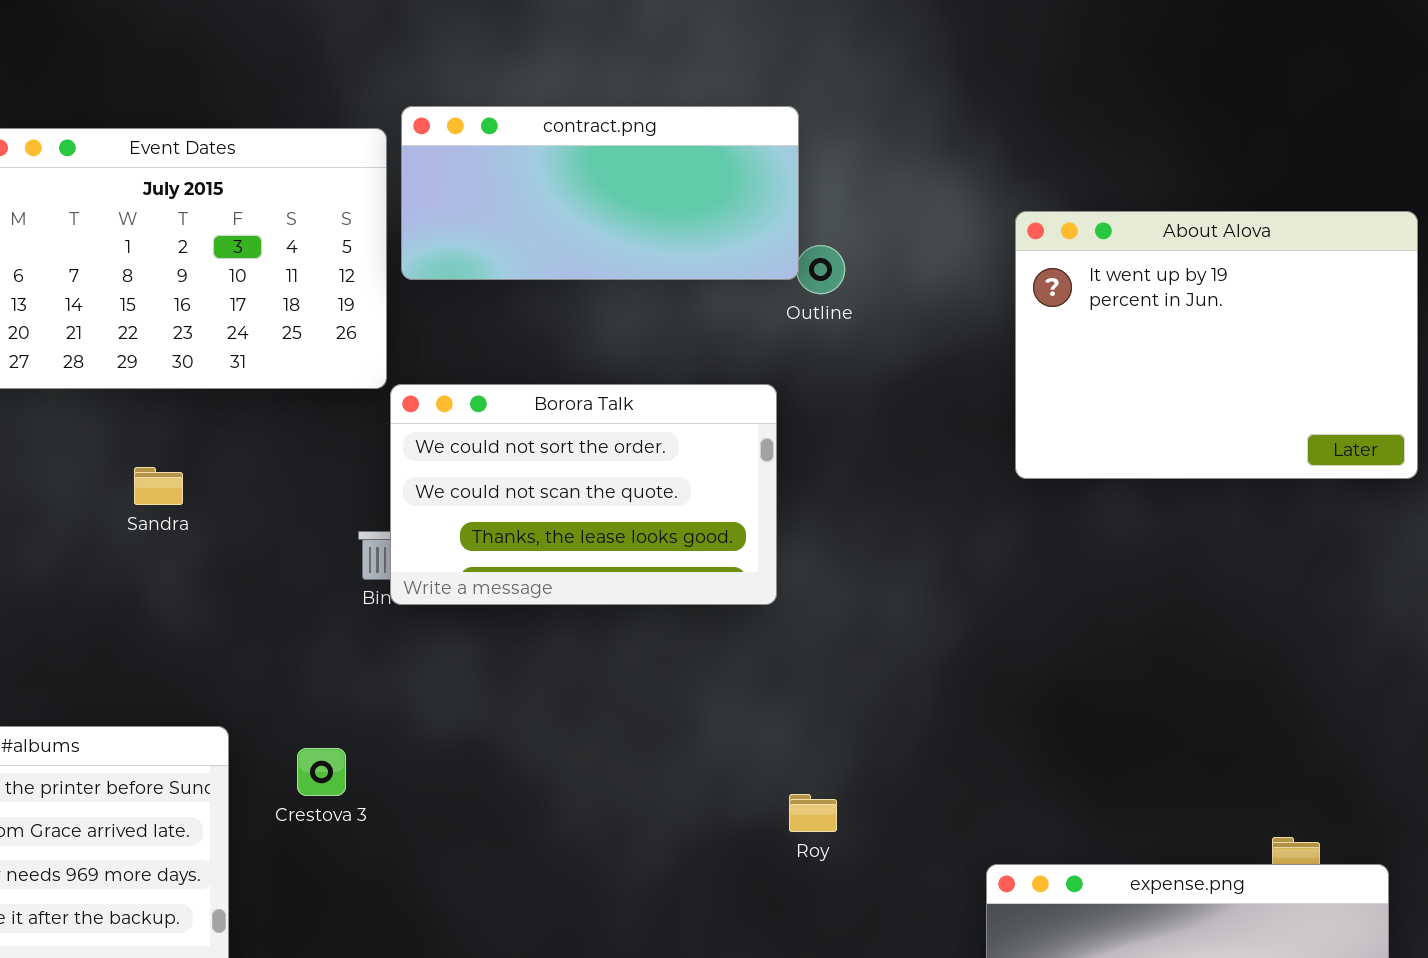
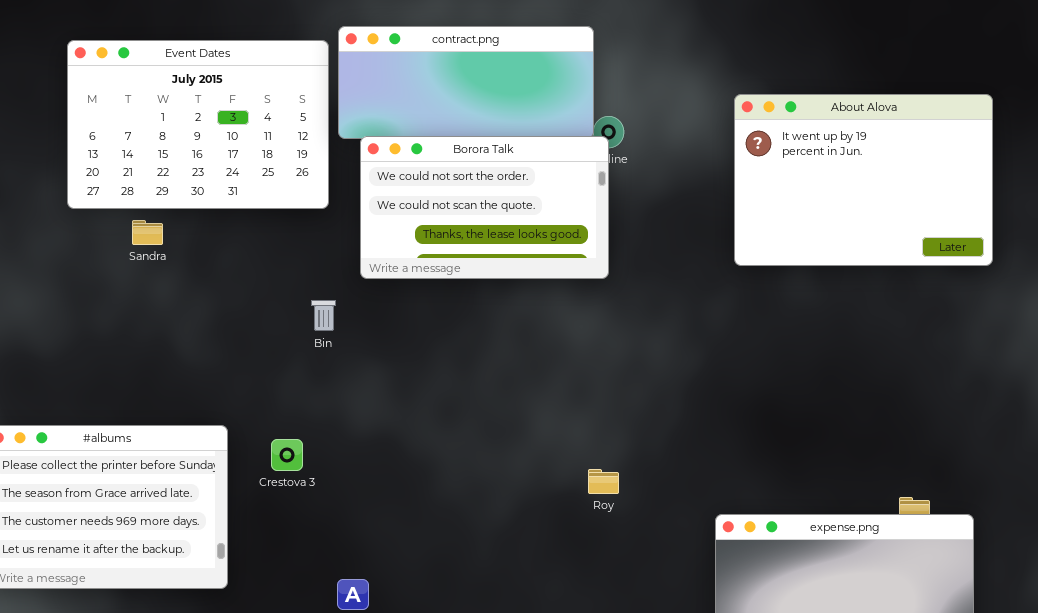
Borora Talk: [390,384,777,605] -> [360,136,609,279], moved
Sandra: [134,467,183,505] -> [132,220,163,245], moved

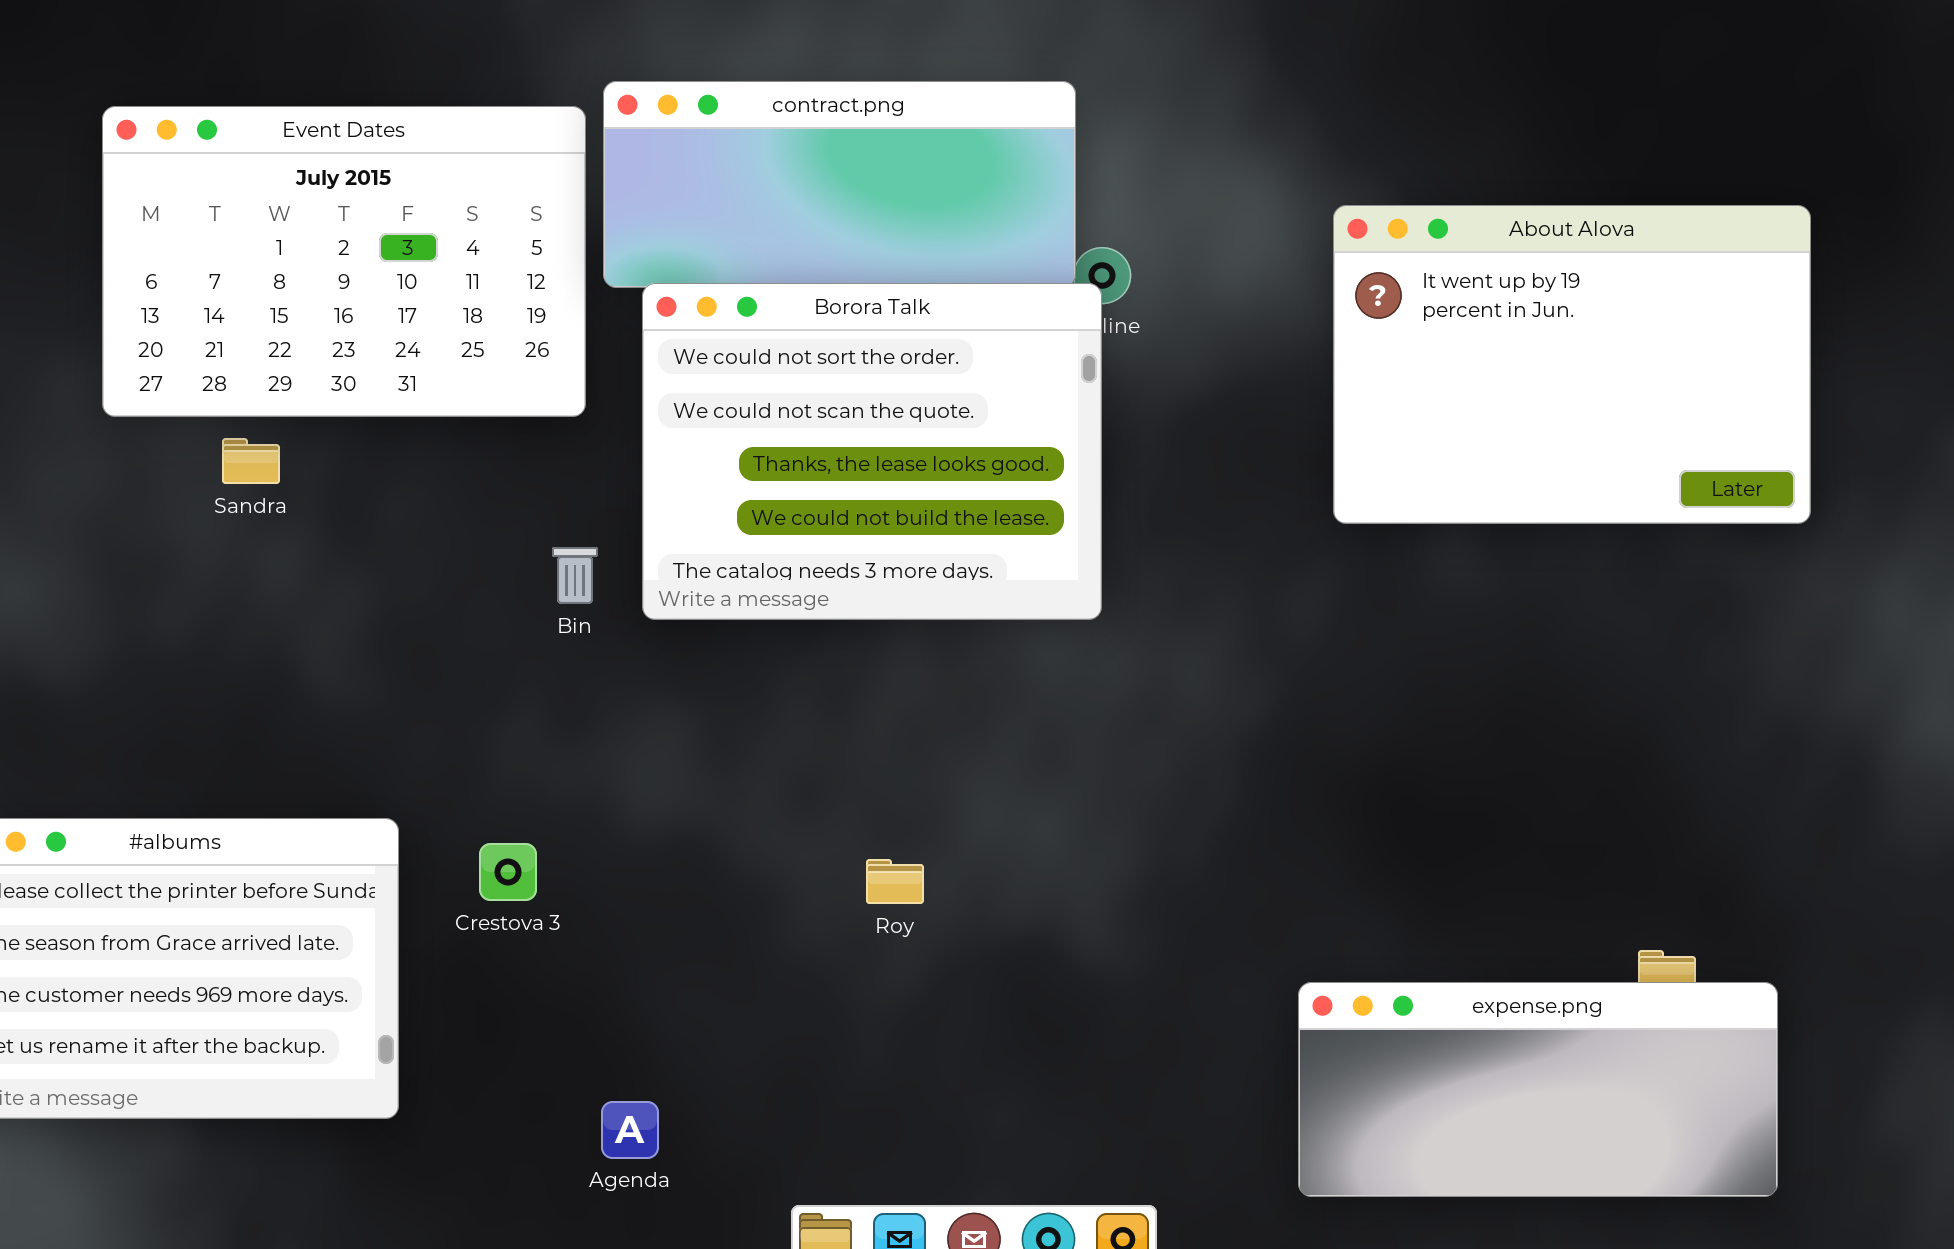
Borora Talk: [360,136,609,279] -> [642,283,1102,620], resized
Bin: [311,300,336,331] -> [552,547,598,604], moved
Roy: [588,469,619,494] -> [866,859,924,904], moved

